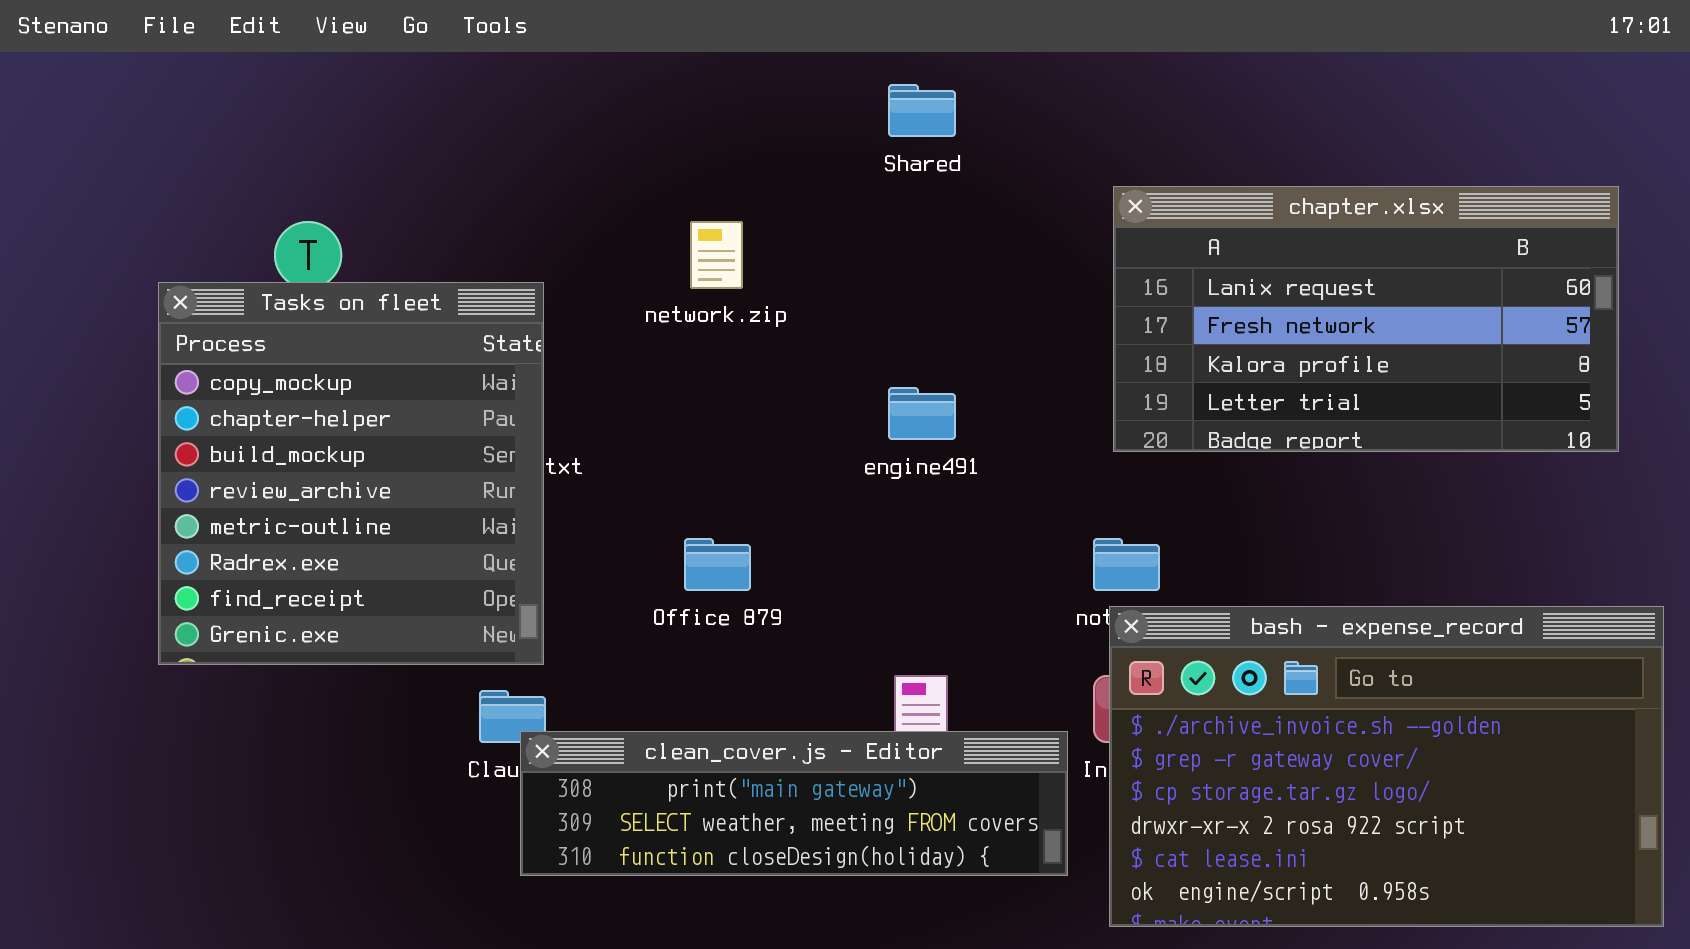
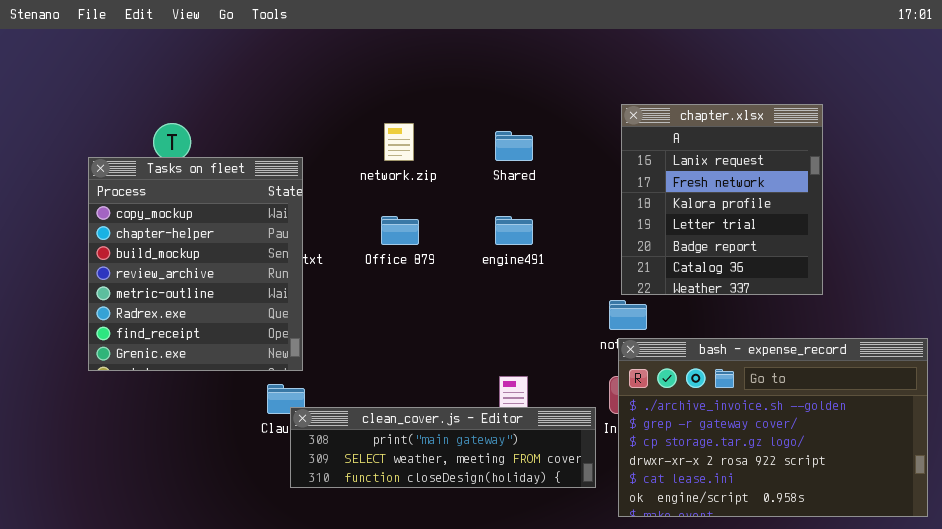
Shared: [888,84,956,137] -> [495,131,533,161], moved
chapter.xlsx: [1113,186,1619,452] -> [621,104,823,295], resized
Office 879: [684,538,751,591] -> [381,216,419,245], moved

